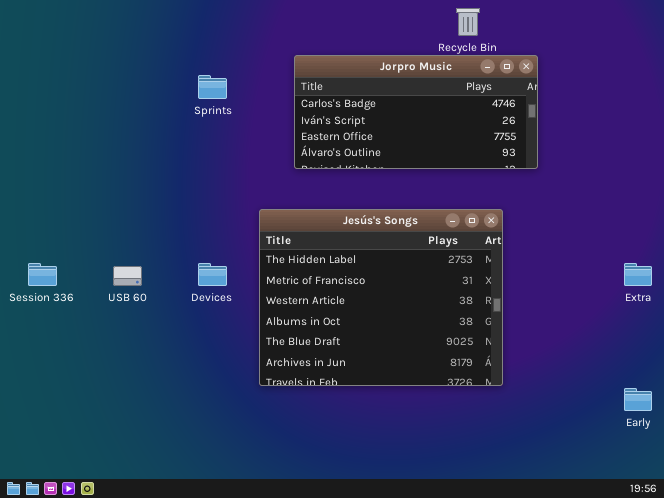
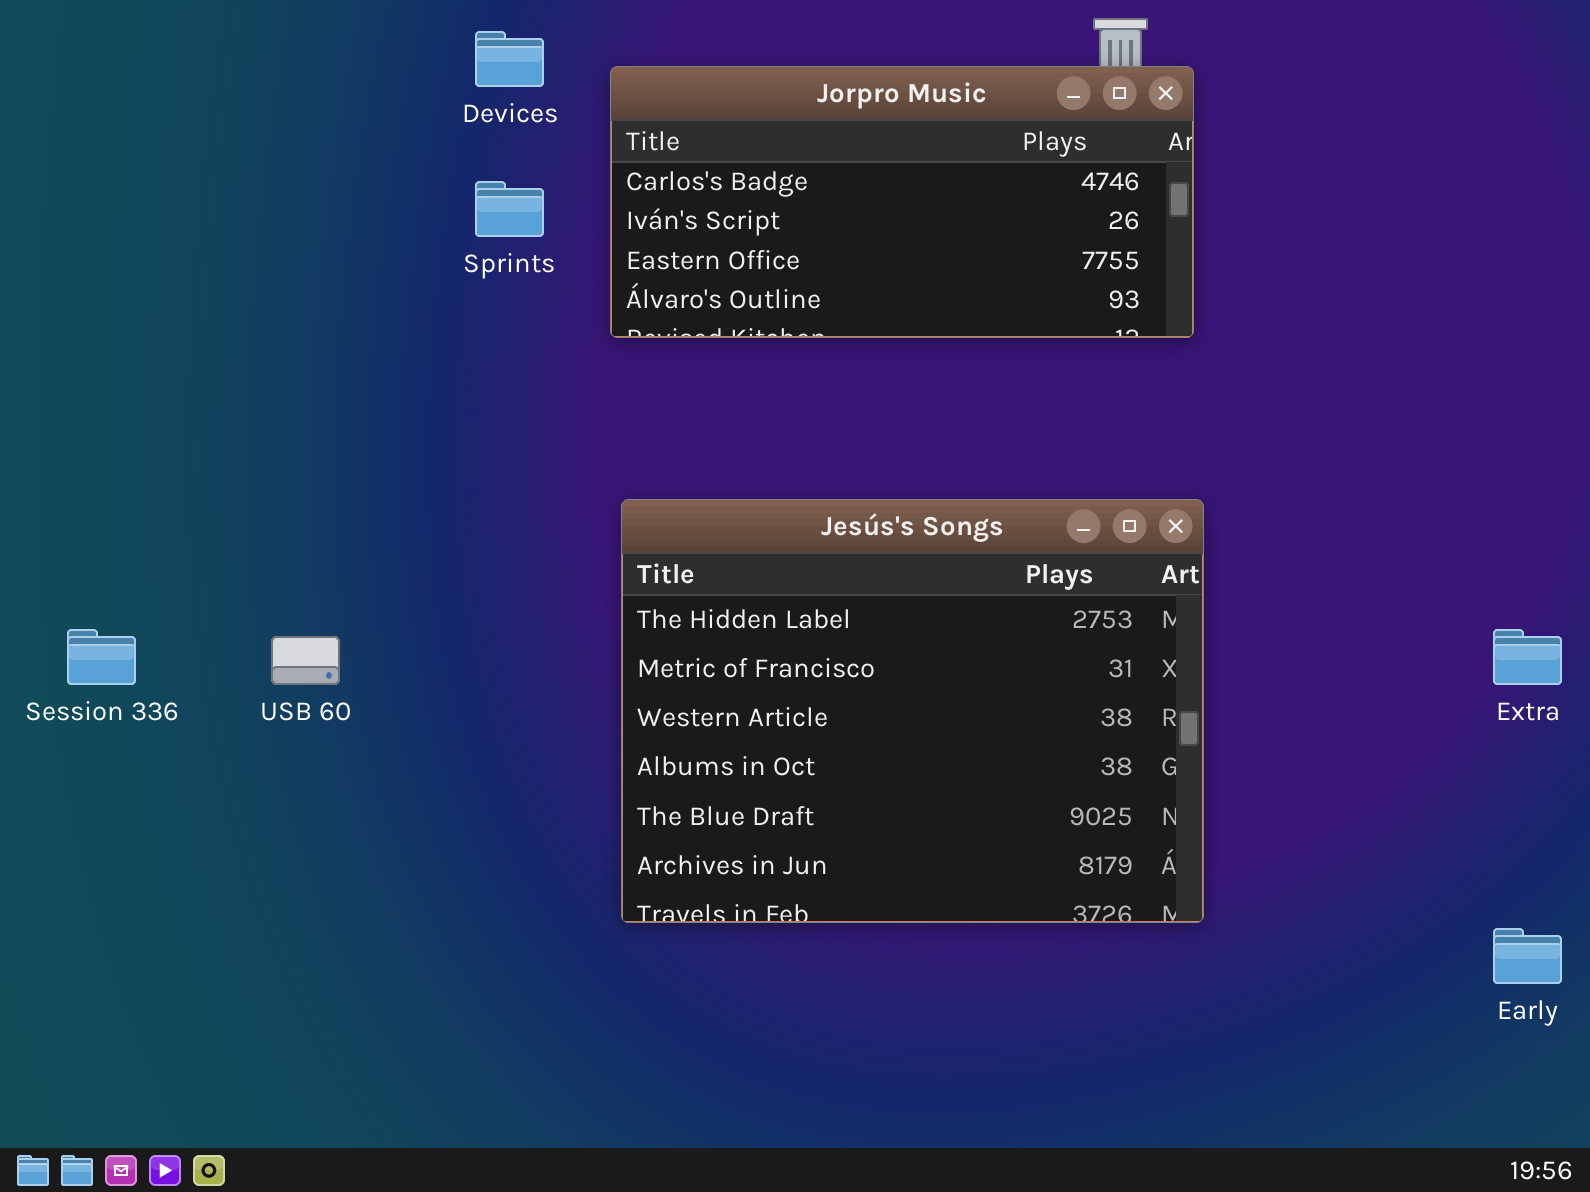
Jorpro Music: [294,55,538,169] -> [610,66,1194,338], moved
Devices: [198,263,227,286] -> [475,31,544,87], moved

